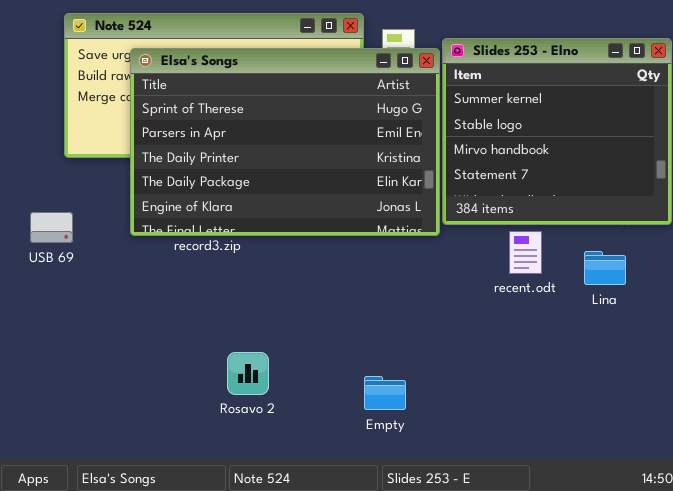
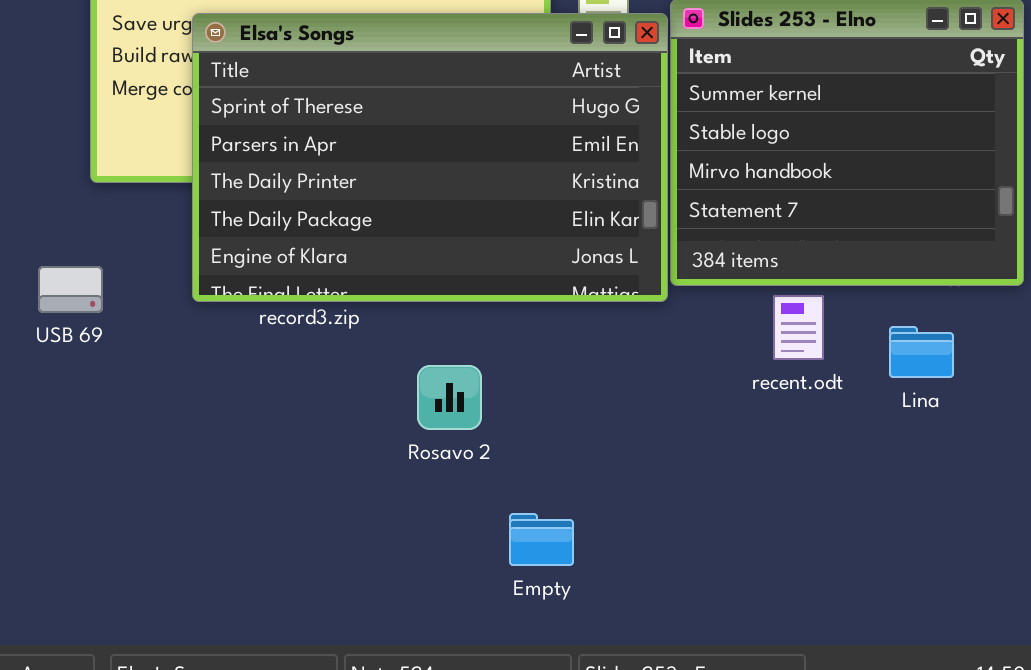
Rosavo 2: [227,352,269,395] -> [417,365,482,430], moved
Empty: [364,376,406,410] -> [509,513,574,566], moved

